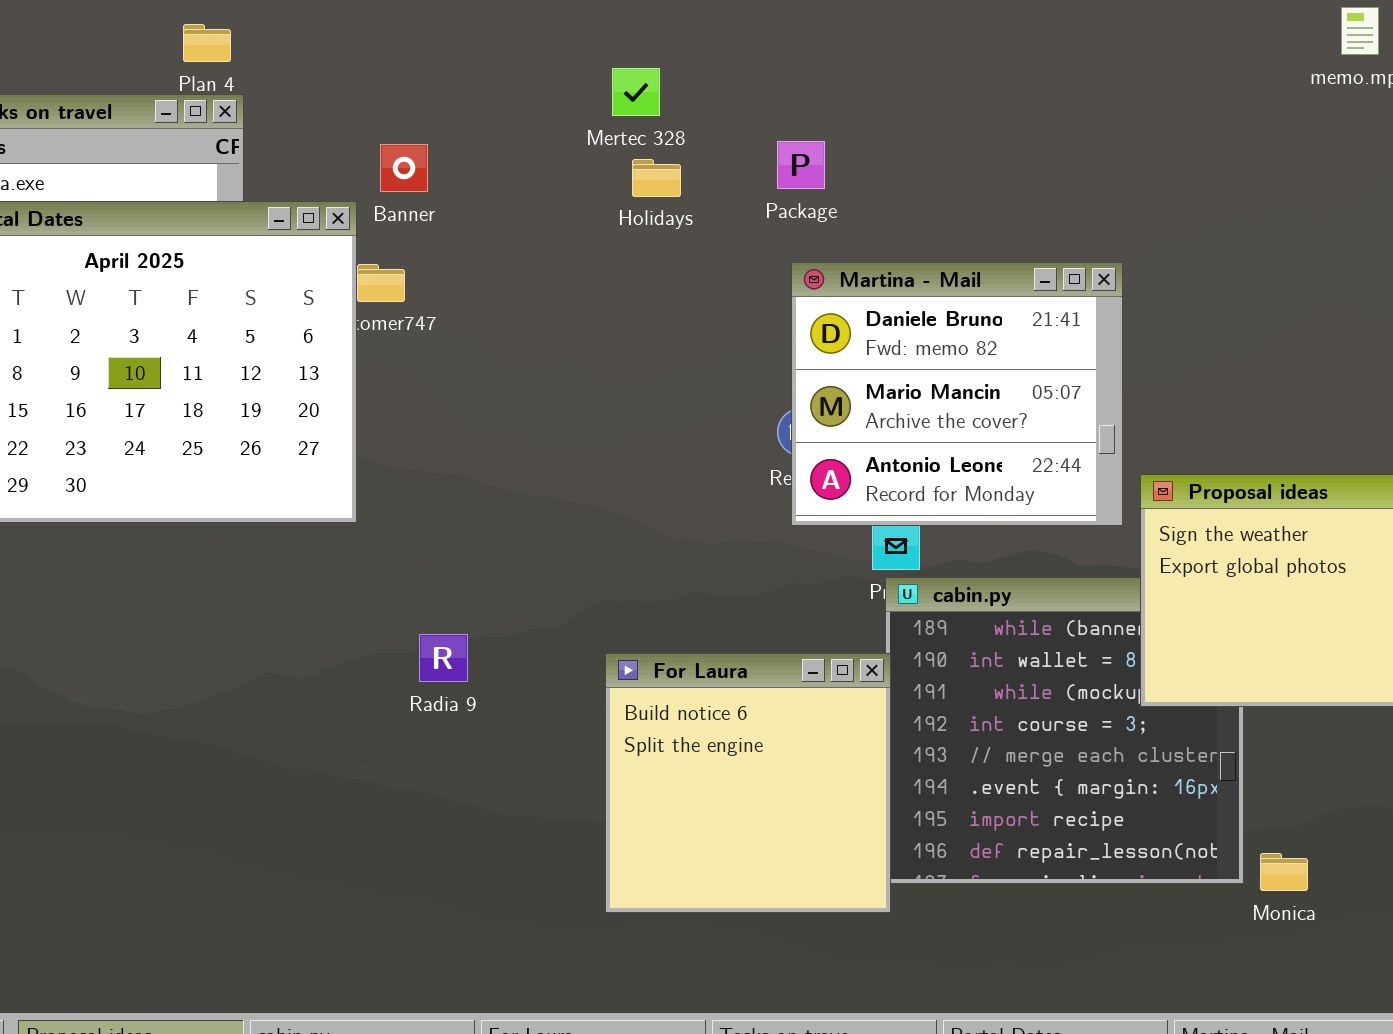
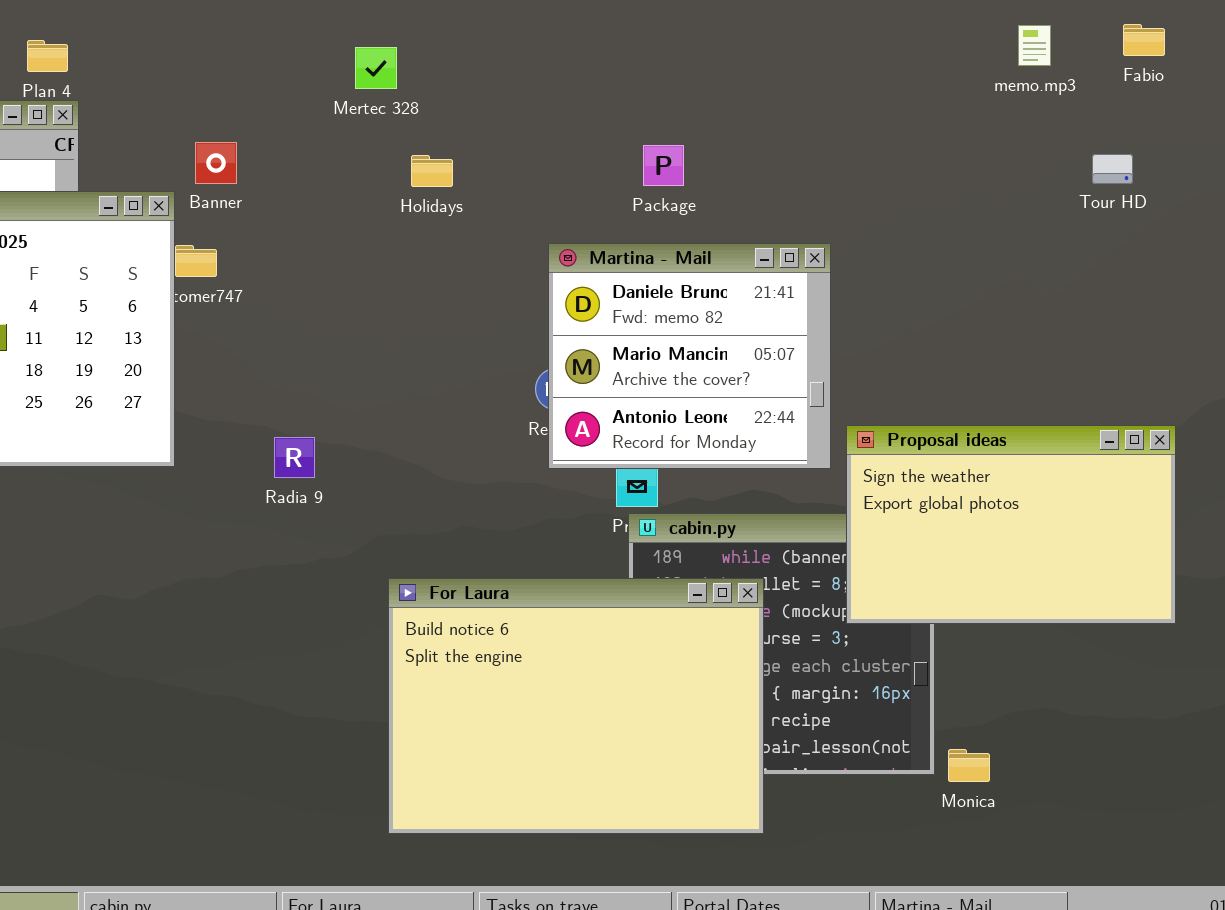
Mertec 328: [612,68,660,116] -> [355,47,397,89], moved
Package: [777,141,825,189] -> [643,145,684,186], moved
Radia 9: [419,634,468,682] -> [274,437,315,478], moved
For Laura: [605,653,891,913] -> [388,578,764,834], resized

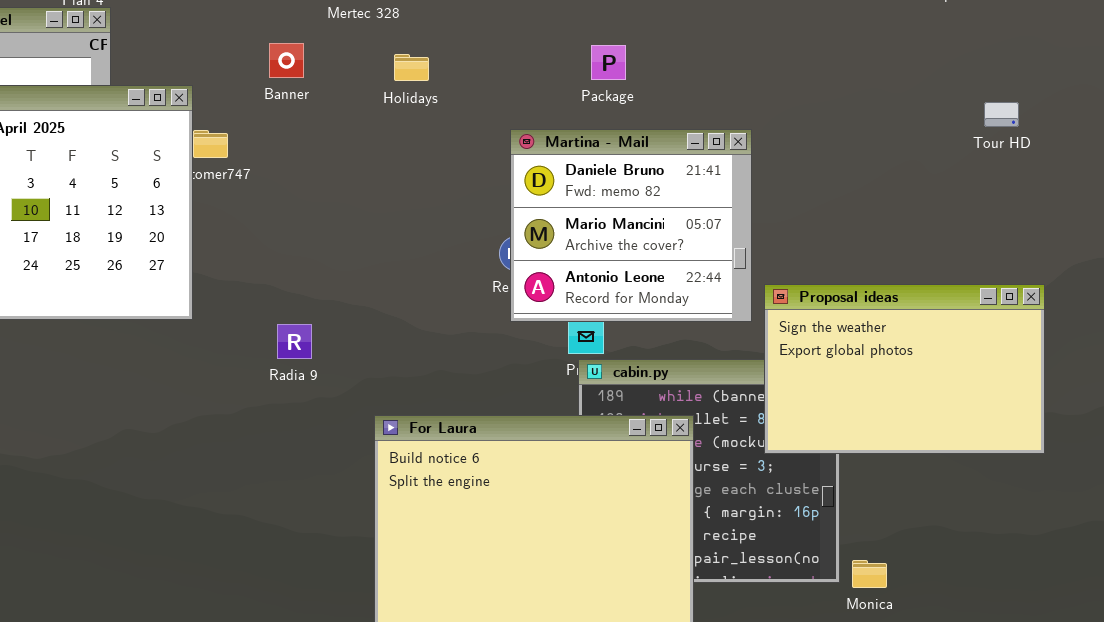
Banner: [195,142,237,184] -> [269,43,304,78], moved
Tour HD: [1092,154,1133,184] -> [984,102,1019,127], moved
Radia 9: [274,437,315,478] -> [277,324,312,359], moved

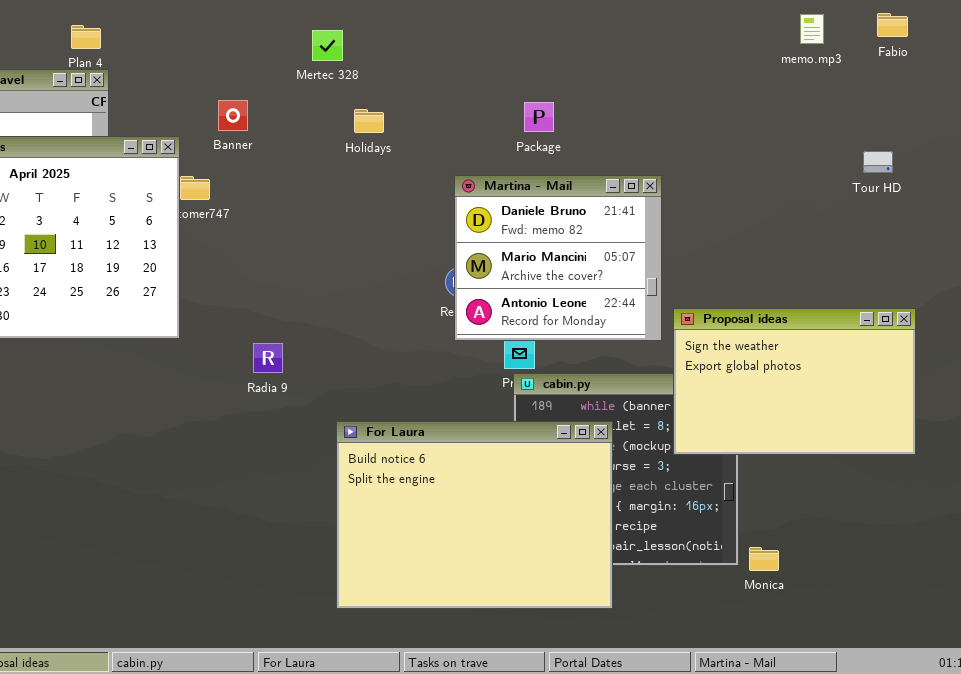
Banner: [269,43,304,78] -> [218,100,248,131], moved

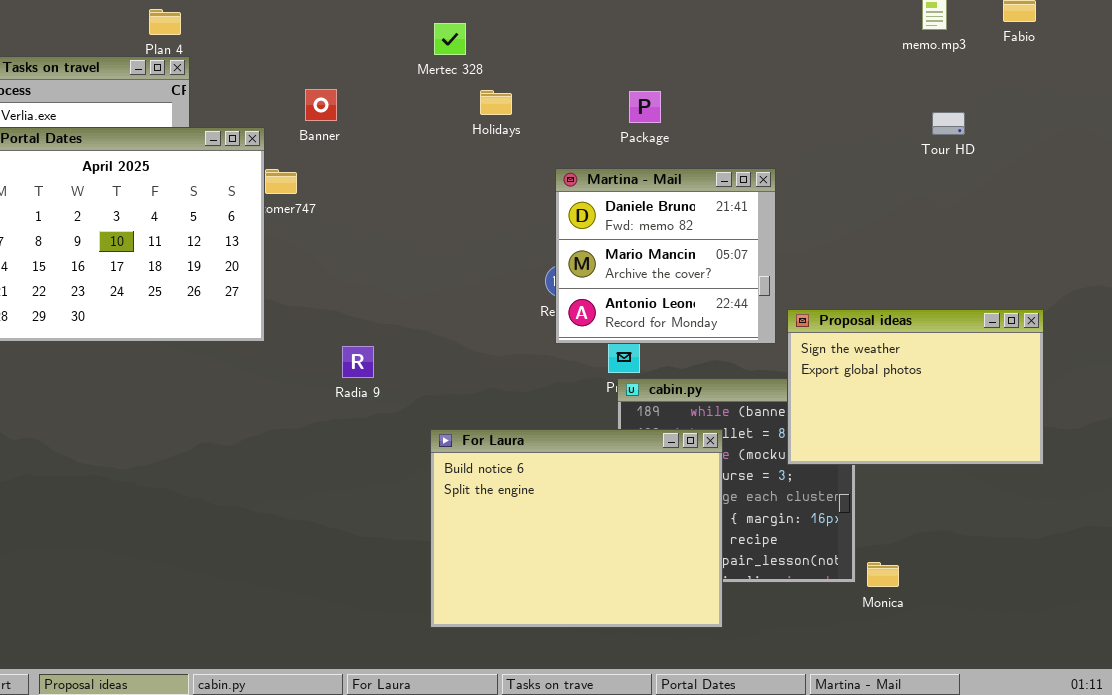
Mertec 328: [312,30,343,61] -> [434,23,466,55], moved
Holidays: [354,109,384,133] -> [480,90,512,115], moved
Tour HD: [863,151,893,173] -> [932,112,965,135], moved

